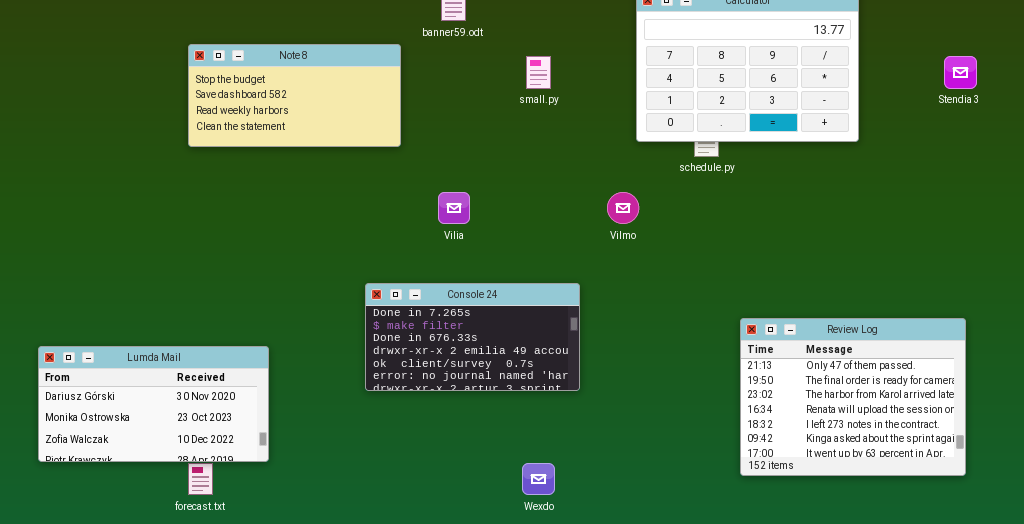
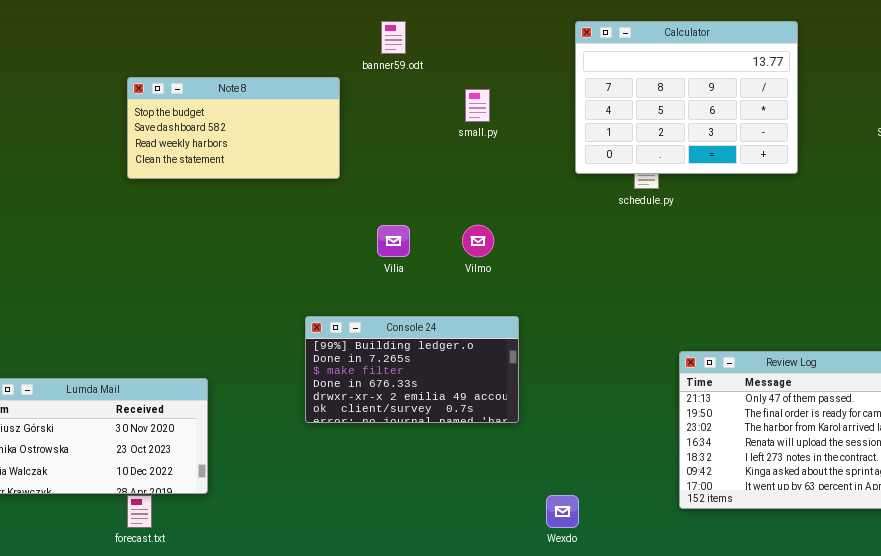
Vilmo: [607,192,639,224] -> [462,225,494,257], moved
Console 24: [365,283,580,391] -> [305,316,519,423], scrolled up 1 row
Wexdo: [522,463,555,495] -> [546,495,579,528], moved

